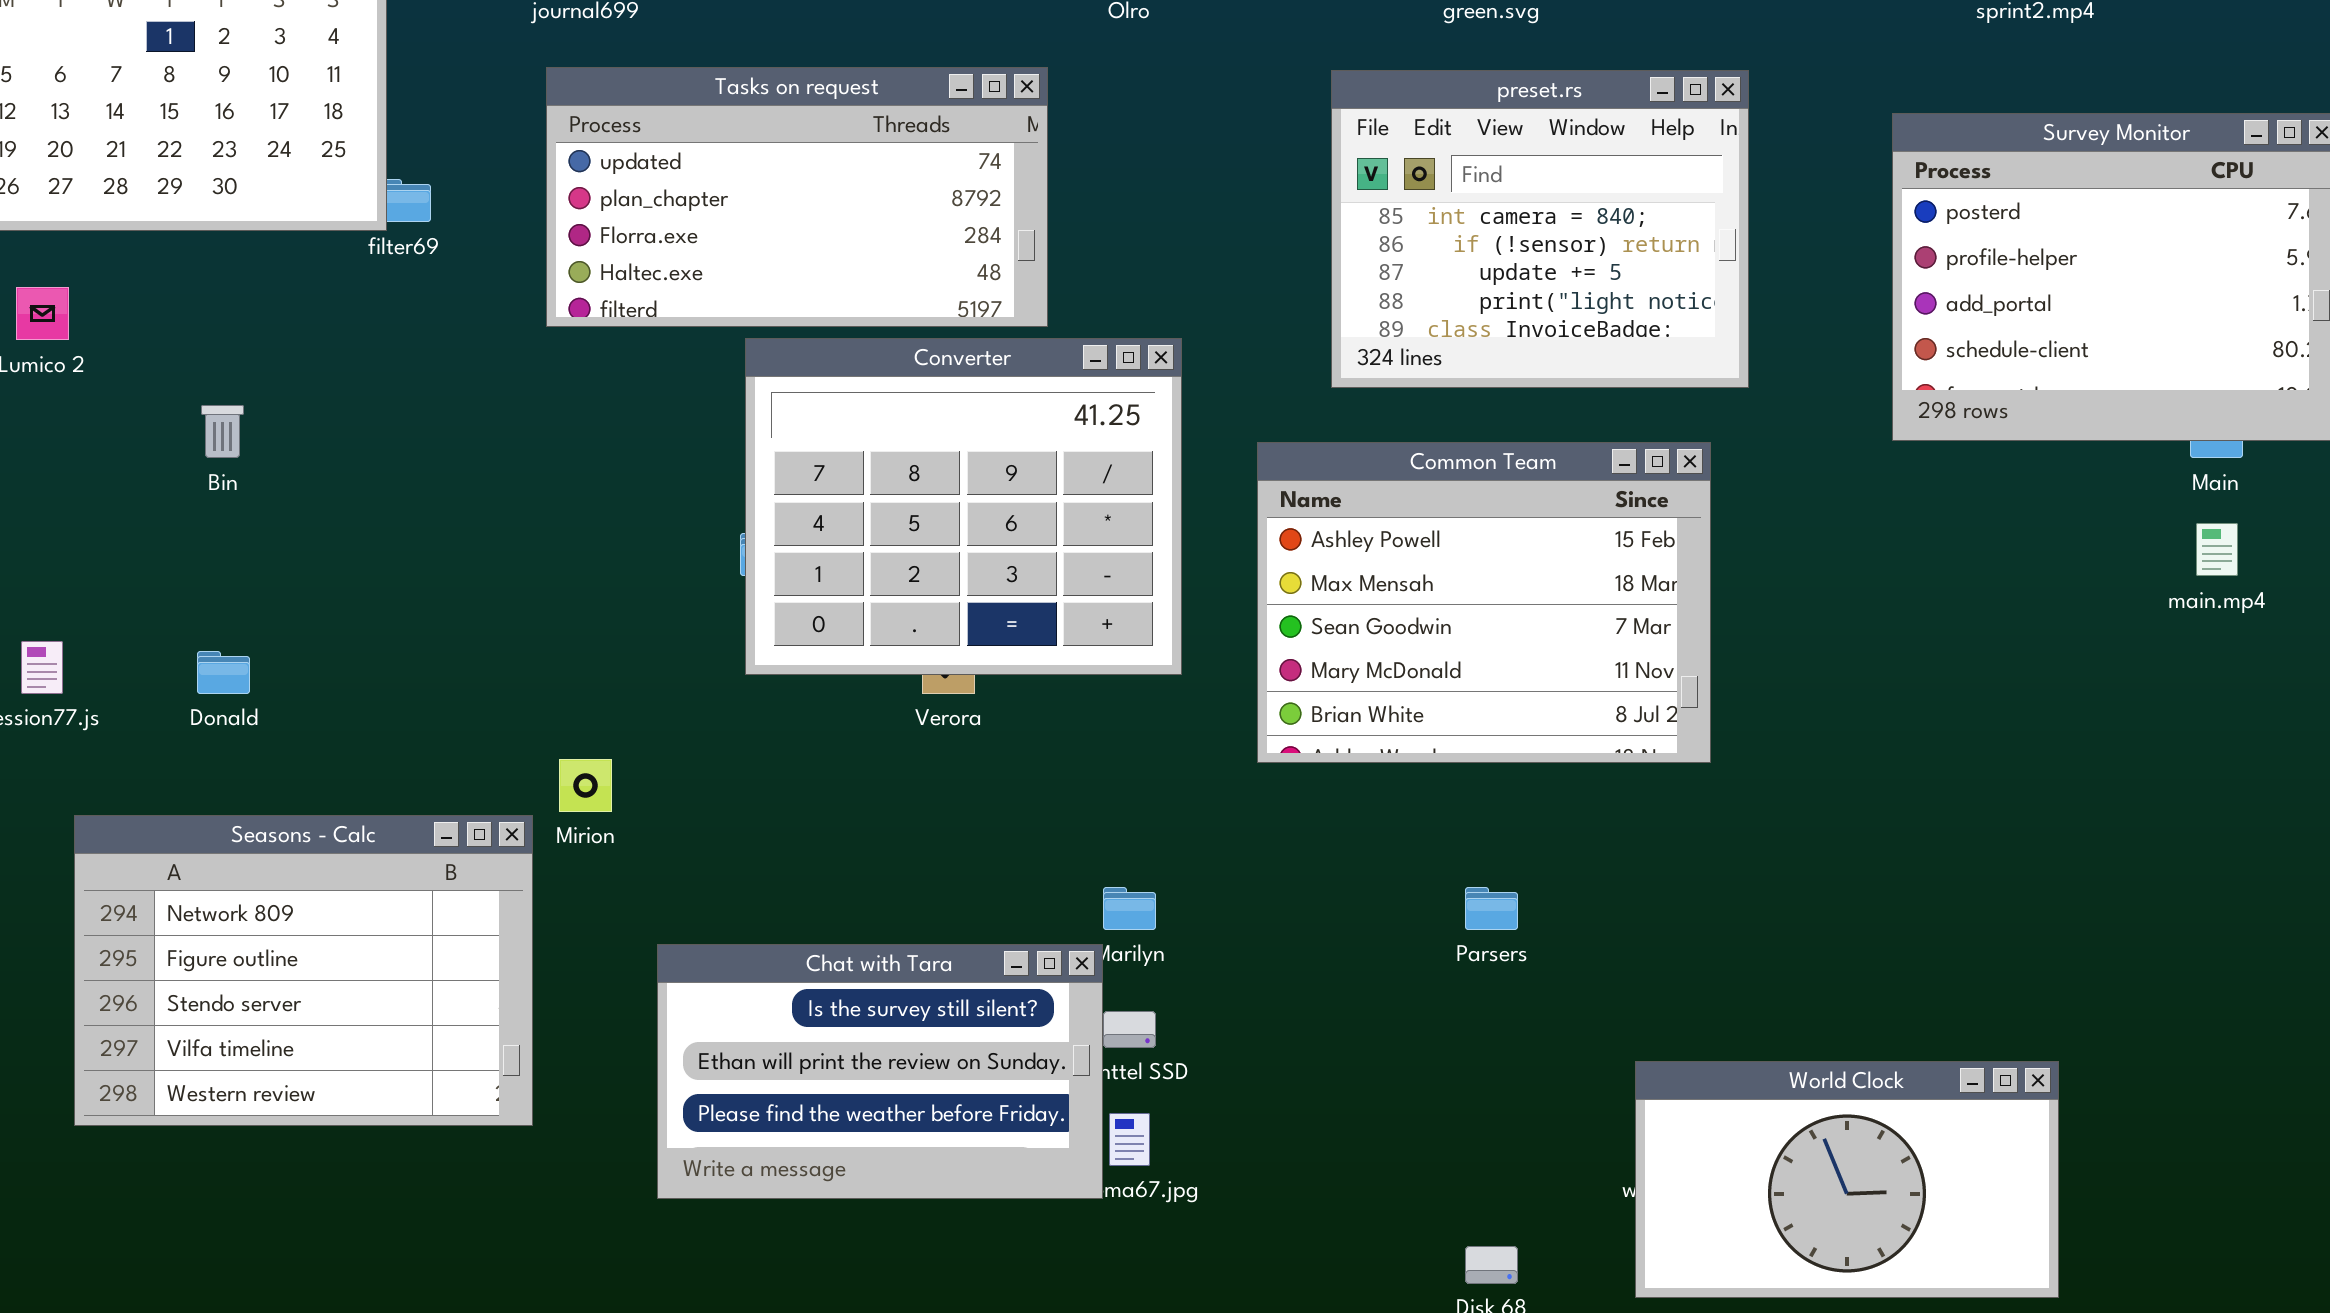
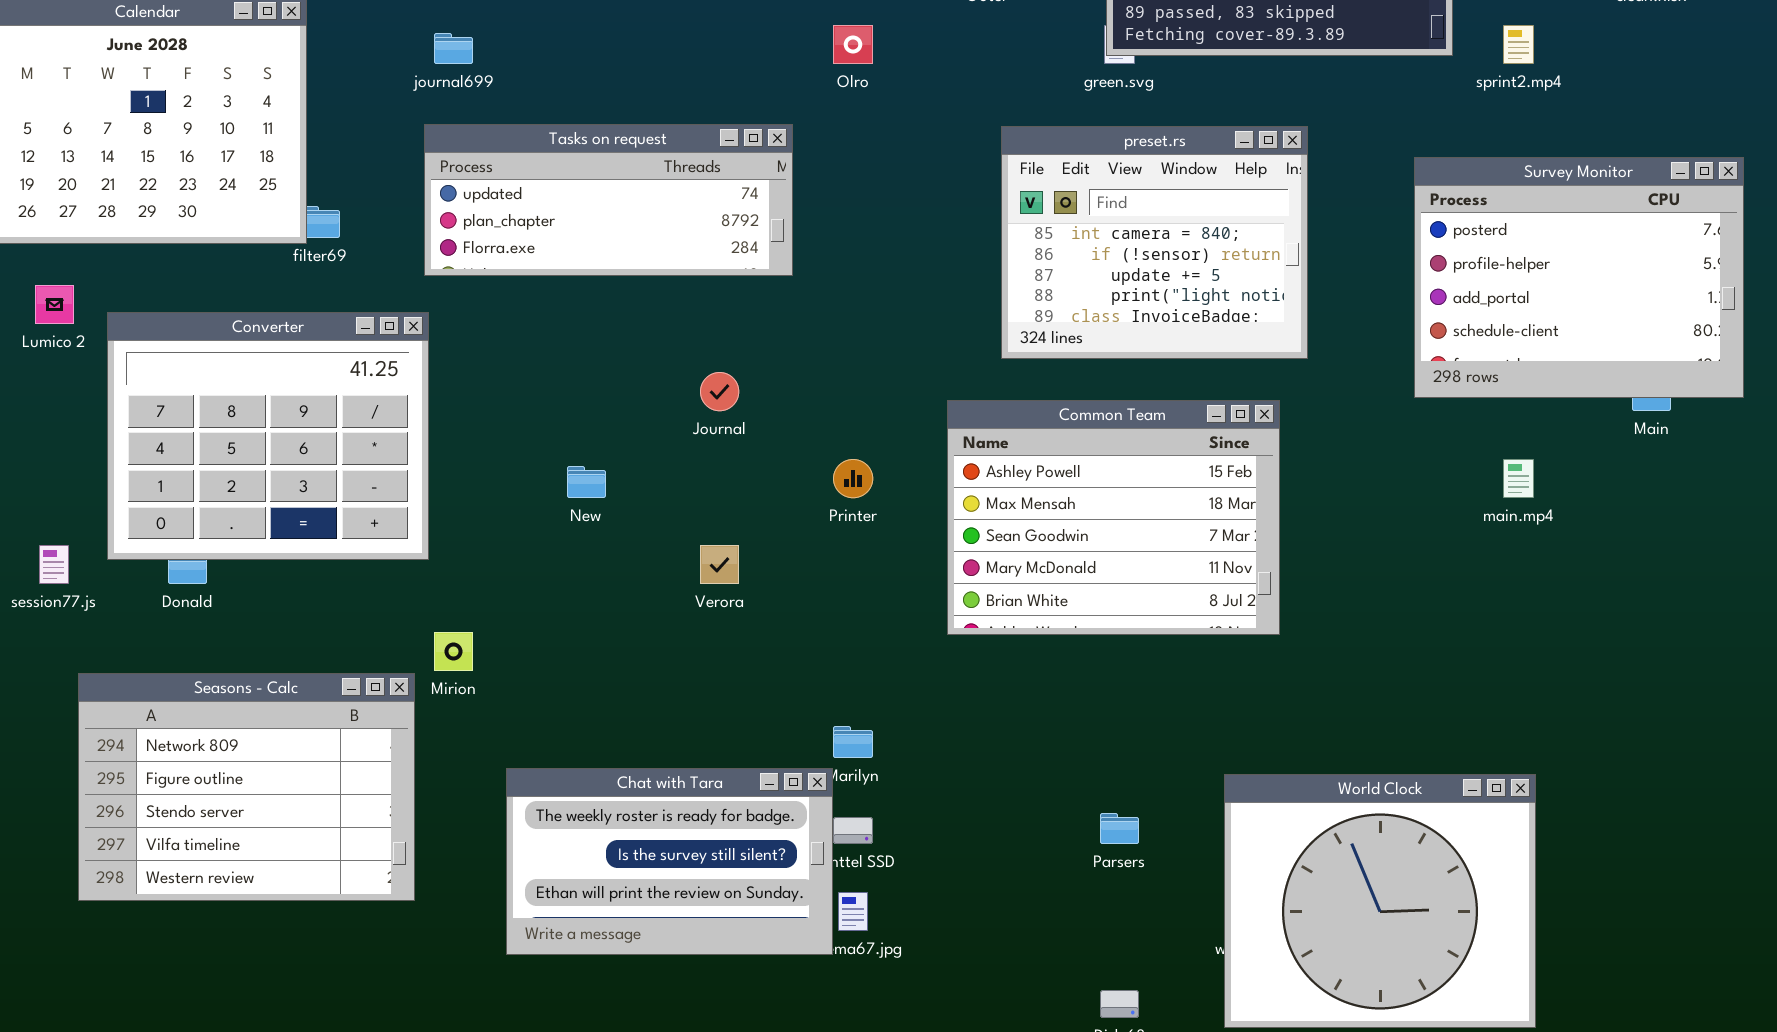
Tasks on request: [546,67,1048,327] -> [424,124,793,276], resized
Converter: [745,338,1182,675] -> [107,312,429,560], moved
main.mp4: [2196,523,2238,576] -> [1503,459,1534,498], moved
Parsers: [1465,887,1518,930] -> [1100,813,1139,844], moved
Chat with Tara: [657,944,1103,1199] -> [506,768,833,955], scrolled up 1 row
World Clock: [1635,1061,2059,1298] -> [1224,774,1536,1028], resized

